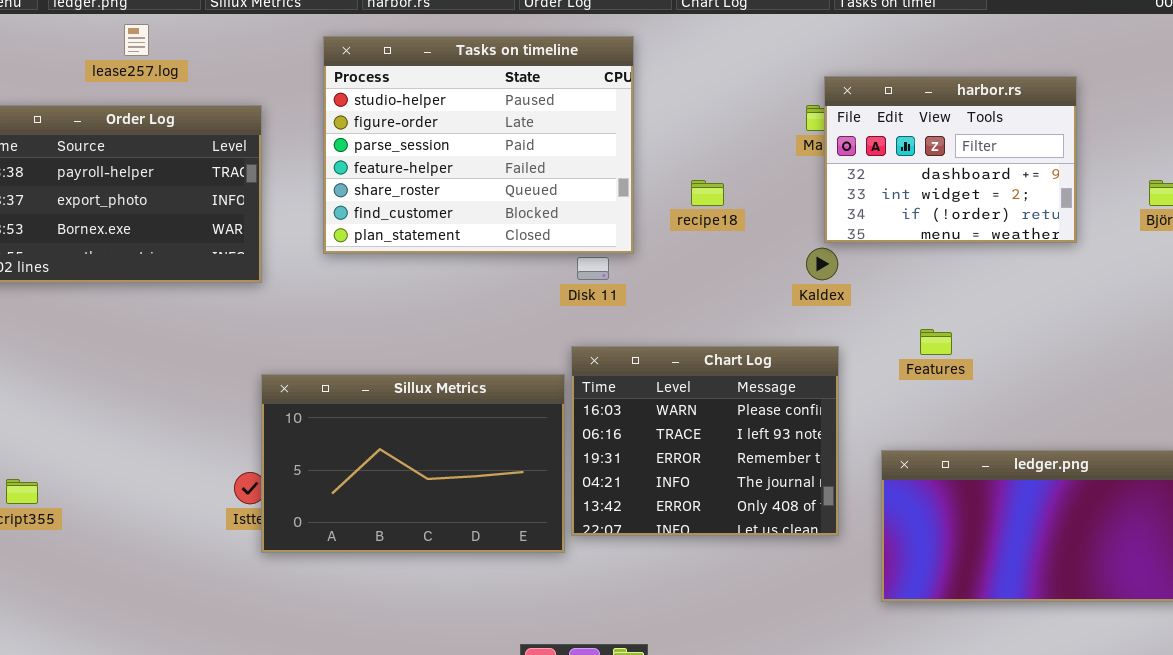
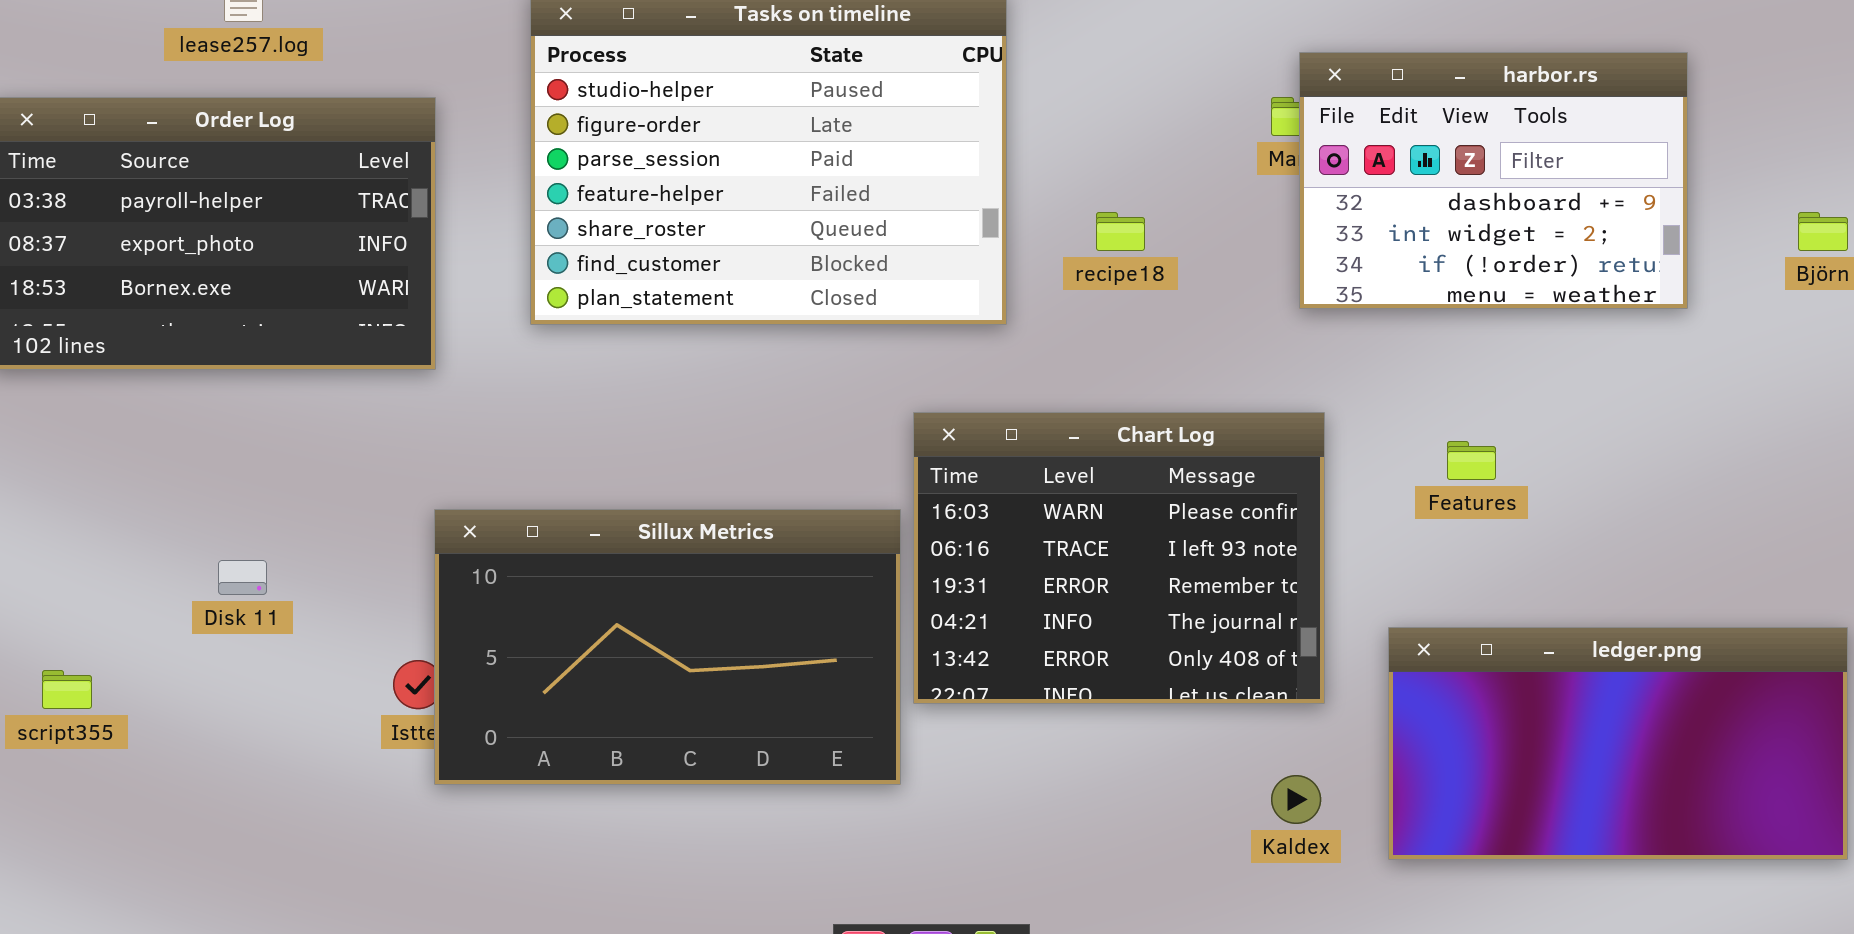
Kaldex: [806,248,838,280] -> [1271,775,1321,824], moved
Disk 11: [577,257,609,280] -> [218,560,267,595], moved
Chart Log: [571,346,839,536] -> [913,412,1325,704], moved

